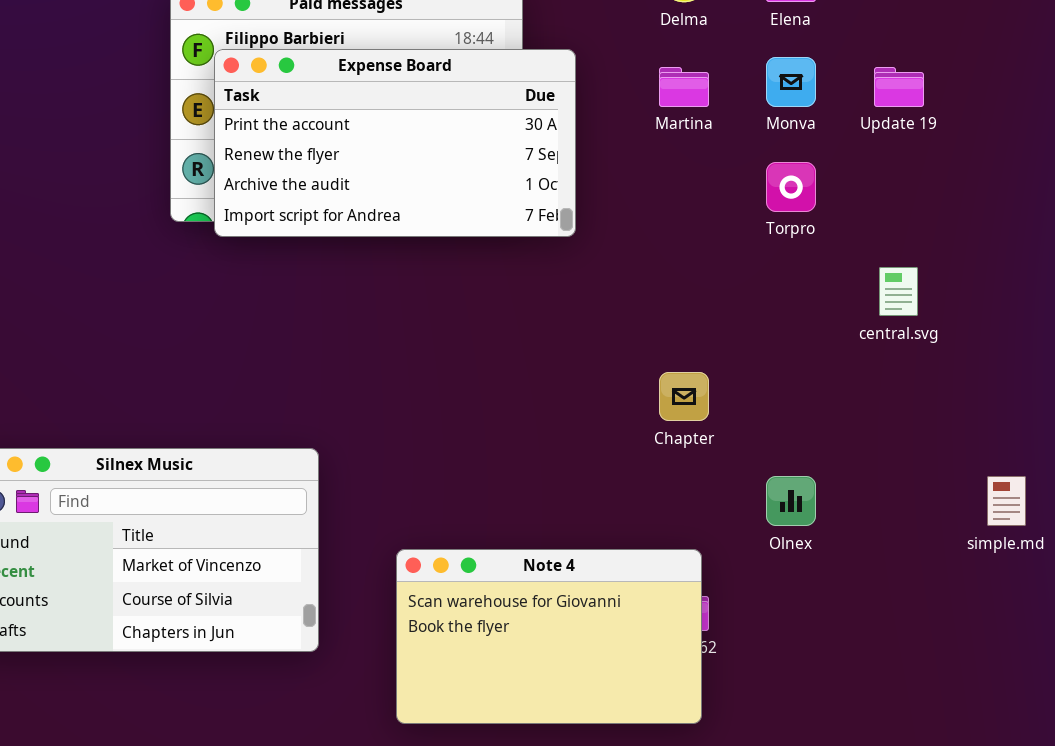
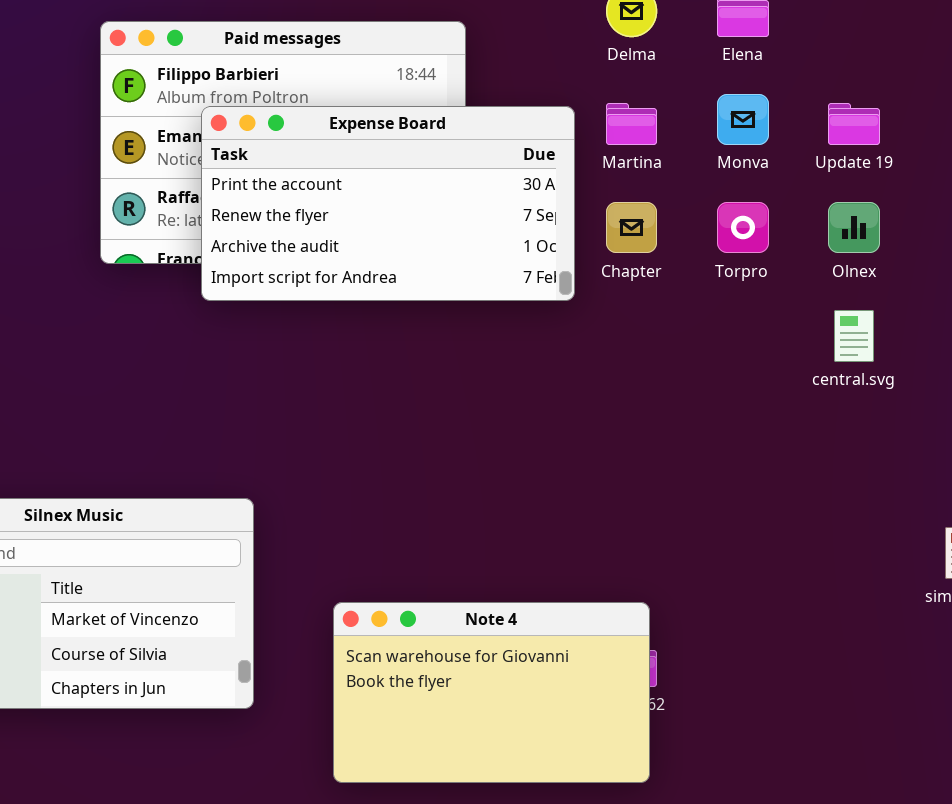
Expense Board: [214,49,576,237] -> [201,106,575,301], moved
Chapter: [659,372,709,421] -> [606,202,657,253], moved
Olnex: [766,476,816,526] -> [828,202,880,253], moved

